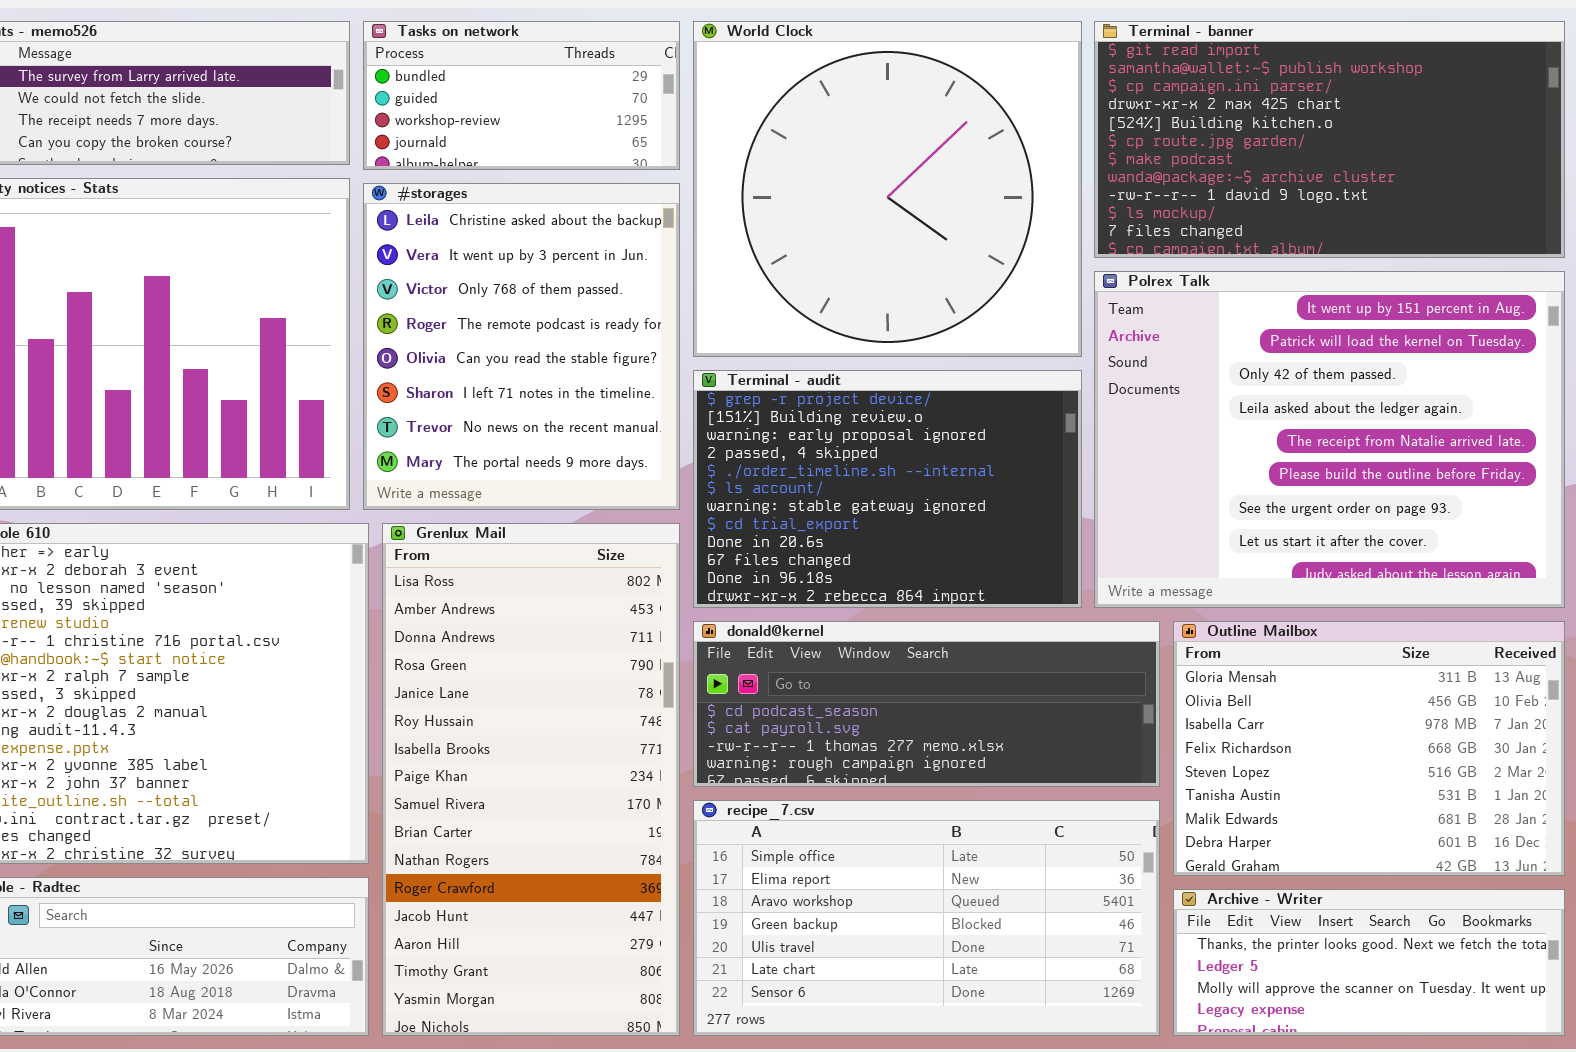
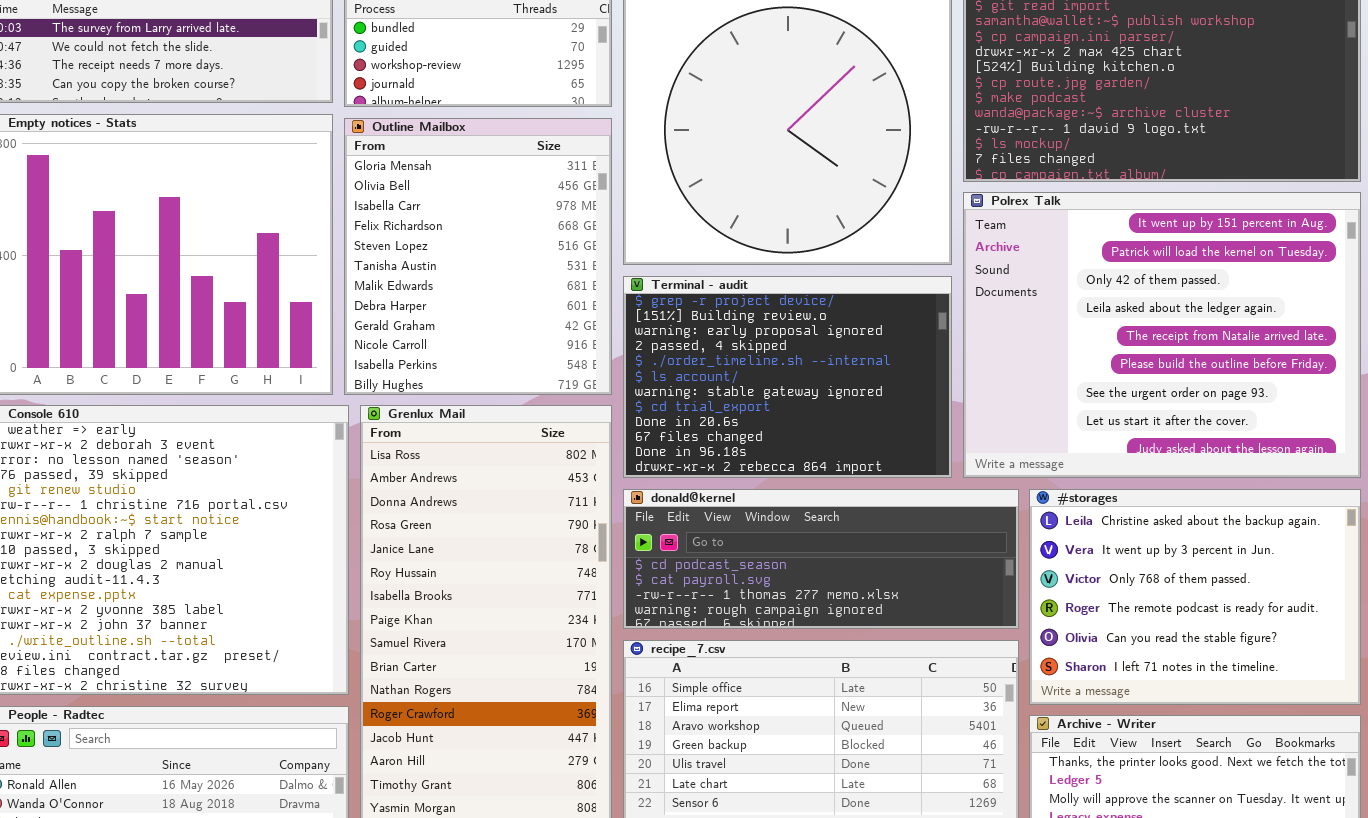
#storages: [363,183,680,510] -> [1029,489,1361,705], moved, resized
Outline Mailbox: [1173,621,1565,876] -> [344,118,612,395], moved, resized

